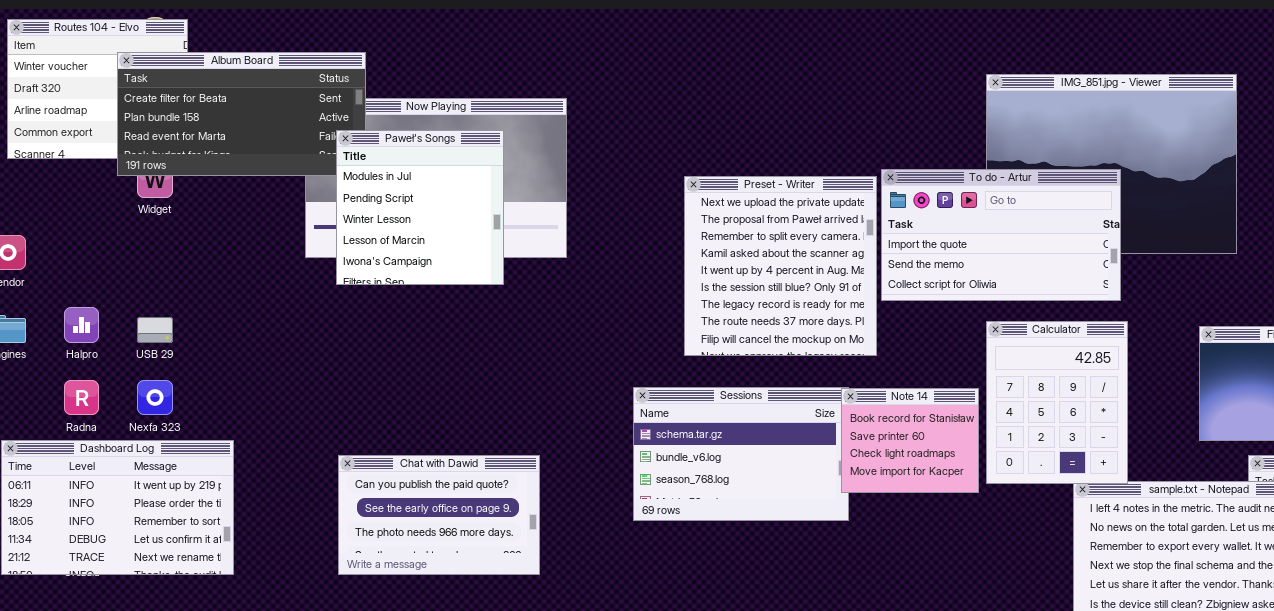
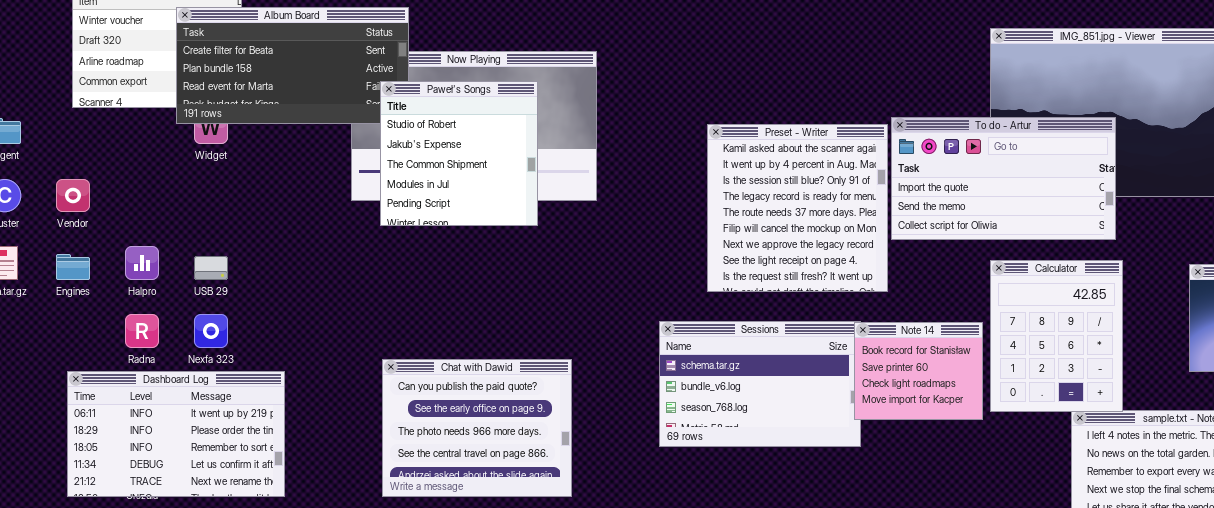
Paweł's Songs: [336,130,504,285] -> [380,81,538,226], scrolled up 3 rows
Preset - Writer: [684,176,877,356] -> [707,124,888,292], scrolled down 3 rows
Chat with Dawid: [338,455,540,575] -> [382,359,572,497], resized

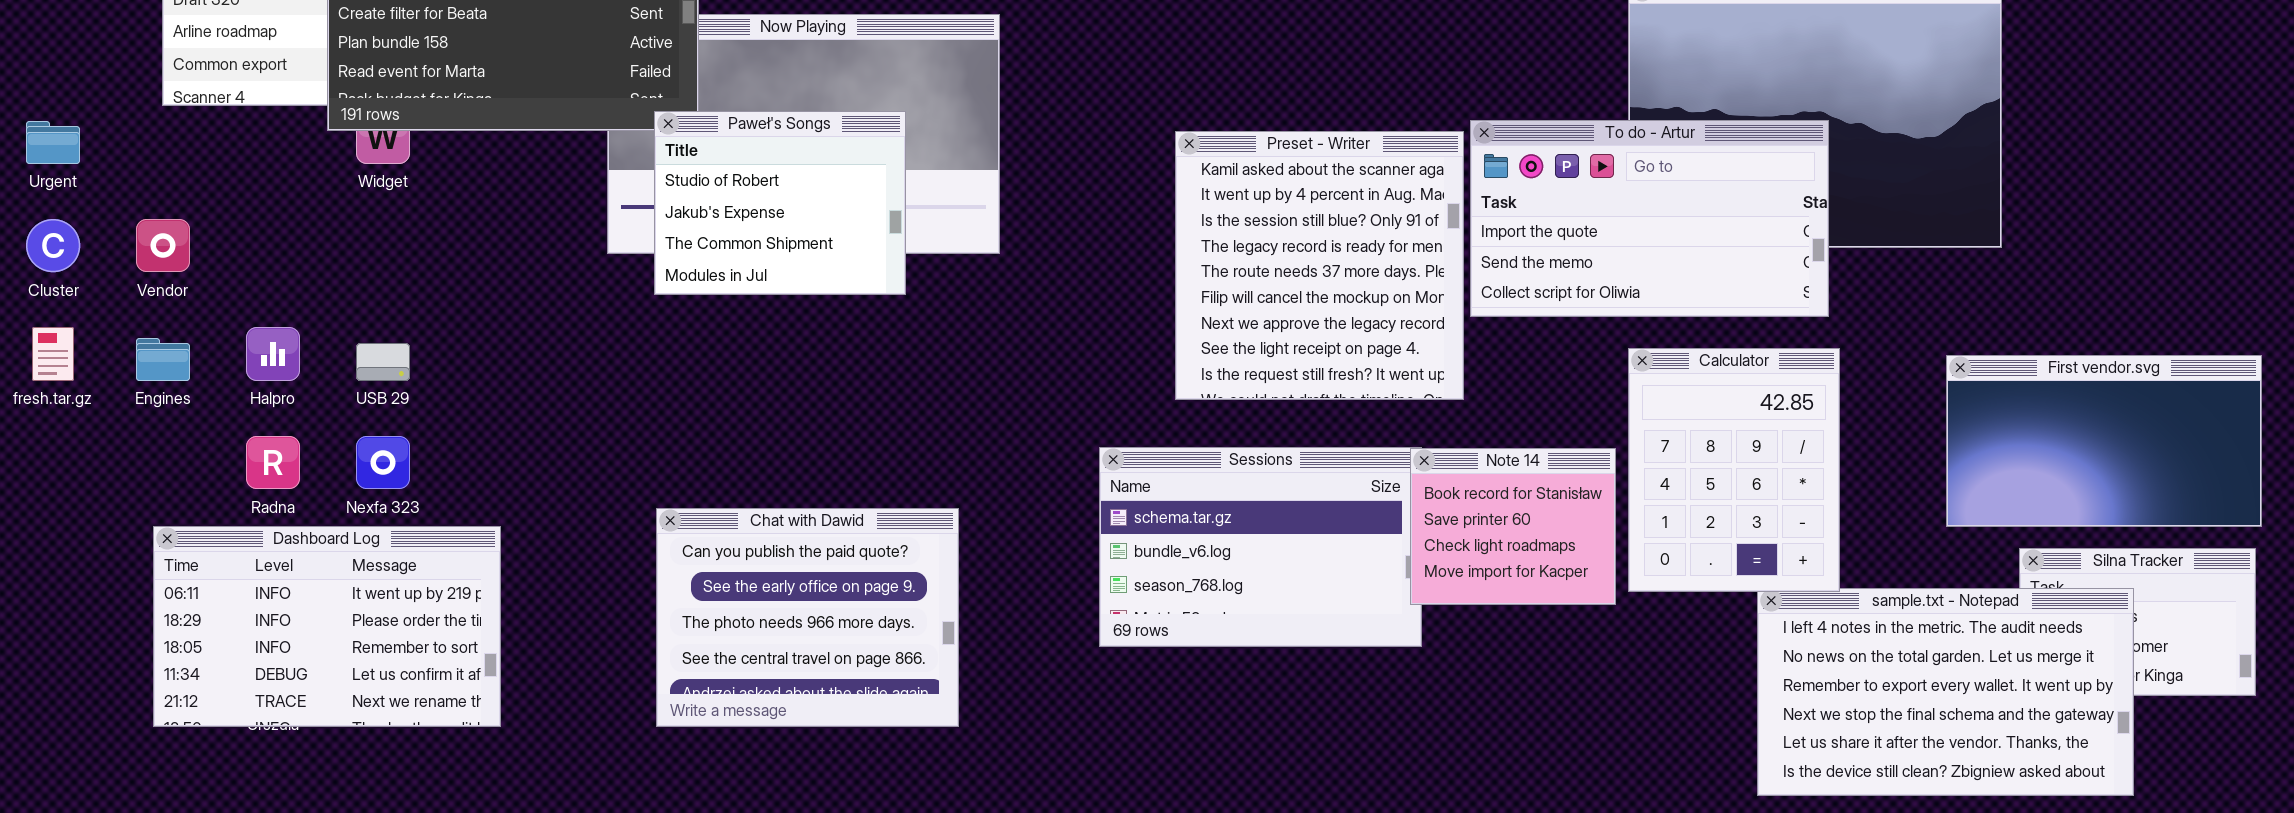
Paweł's Songs: [380,81,538,226] -> [654,111,906,295], resized

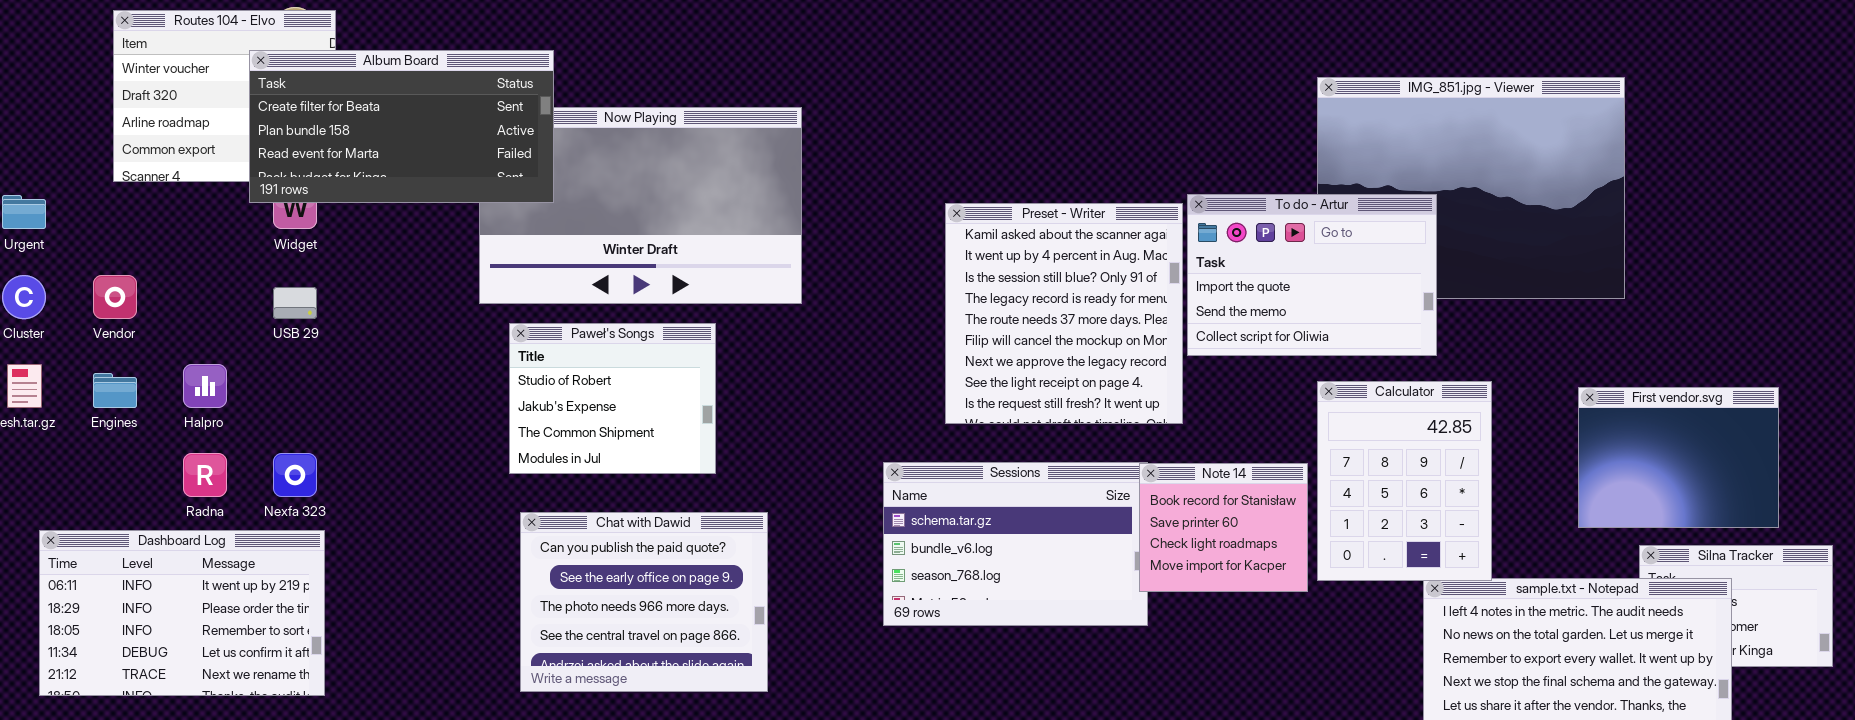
Paweł's Songs: [654,111,906,295] -> [509,323,716,474], moved
To do - Artur: [1470,120,1829,317] -> [1187,194,1437,356], resized
USB 29: [356,343,410,381] -> [273,287,317,319], moved
First vendor.svg: [1946,355,2262,527] -> [1578,387,1779,528], resized
Dashboard Log: [153,526,501,727] -> [39,530,325,696], moved

